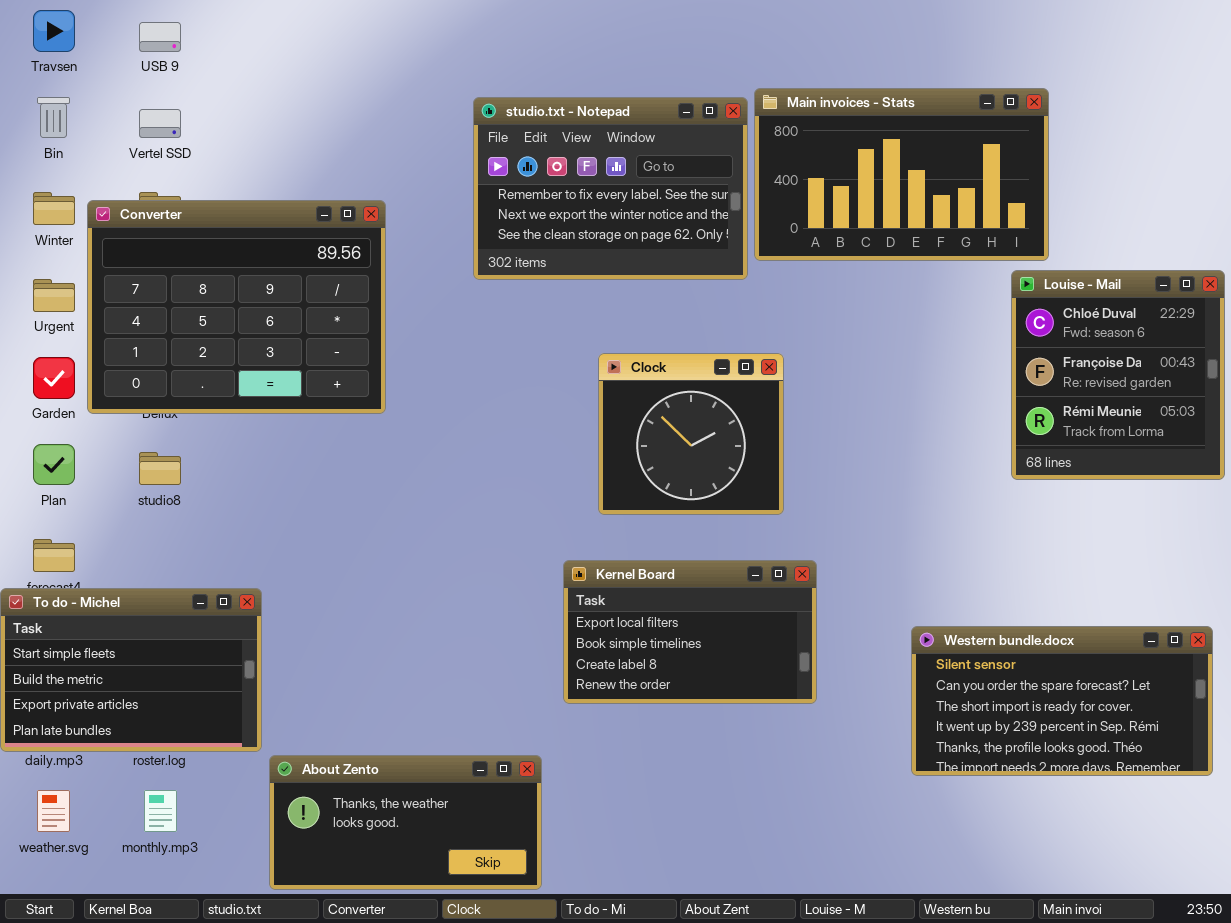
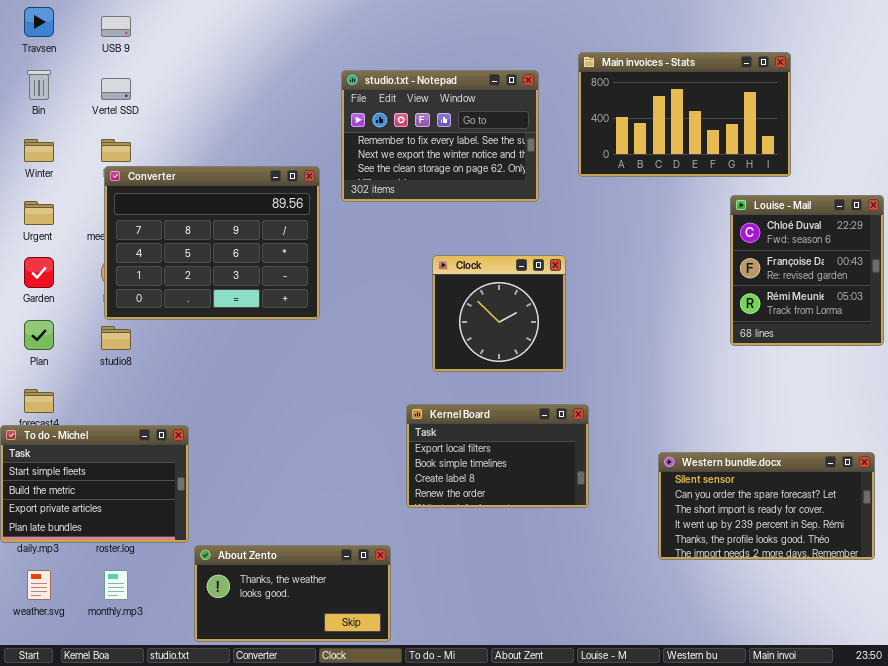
Main invoices - Stats: [754,88,1049,261] -> [578,52,791,177], moved
Converter: [87,200,386,414] -> [104,166,320,320], moved

